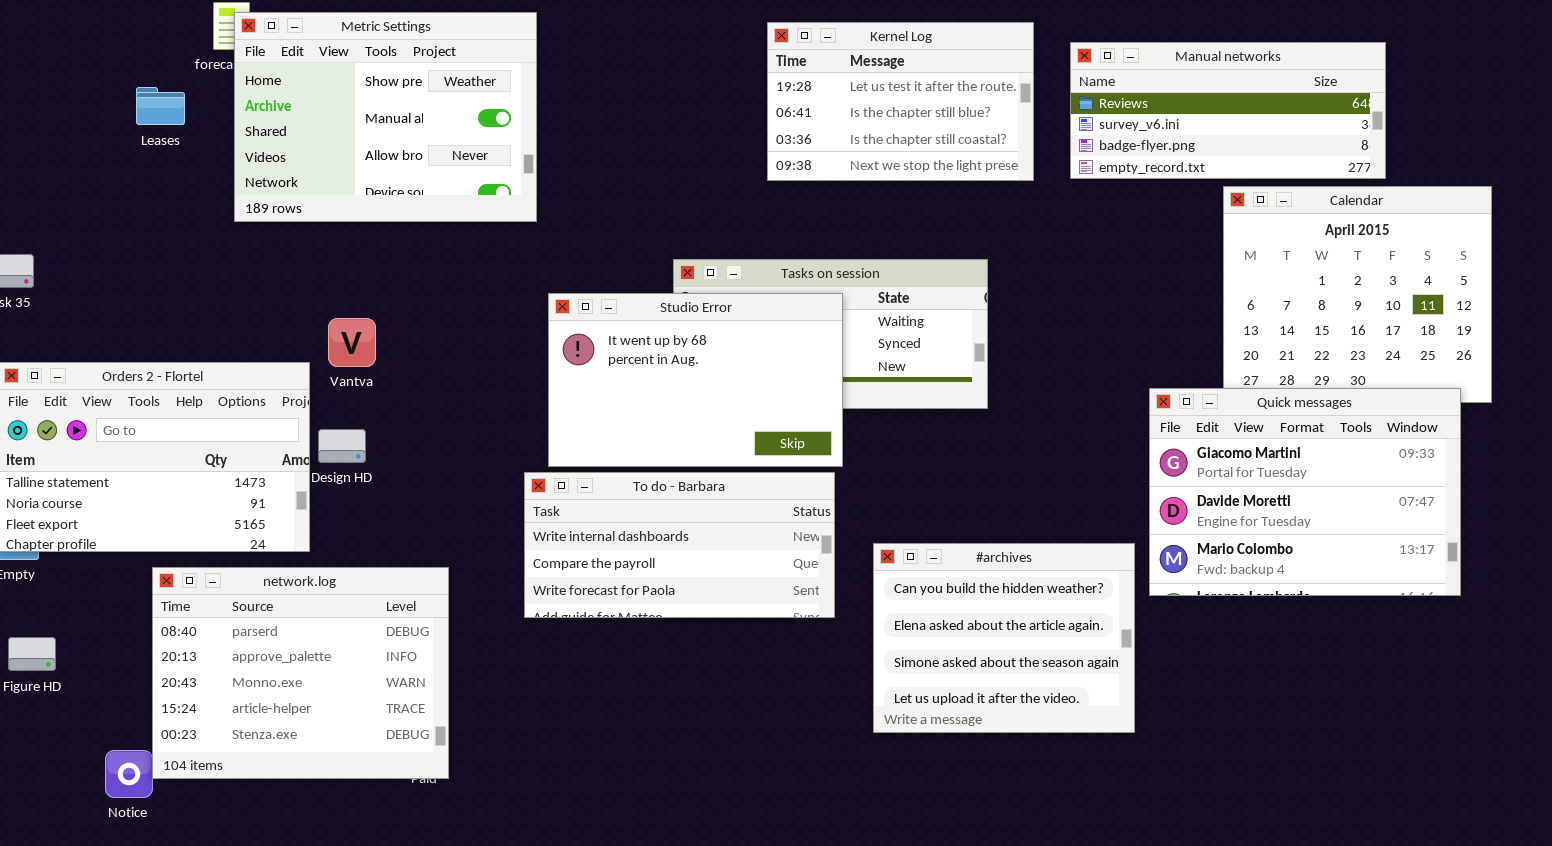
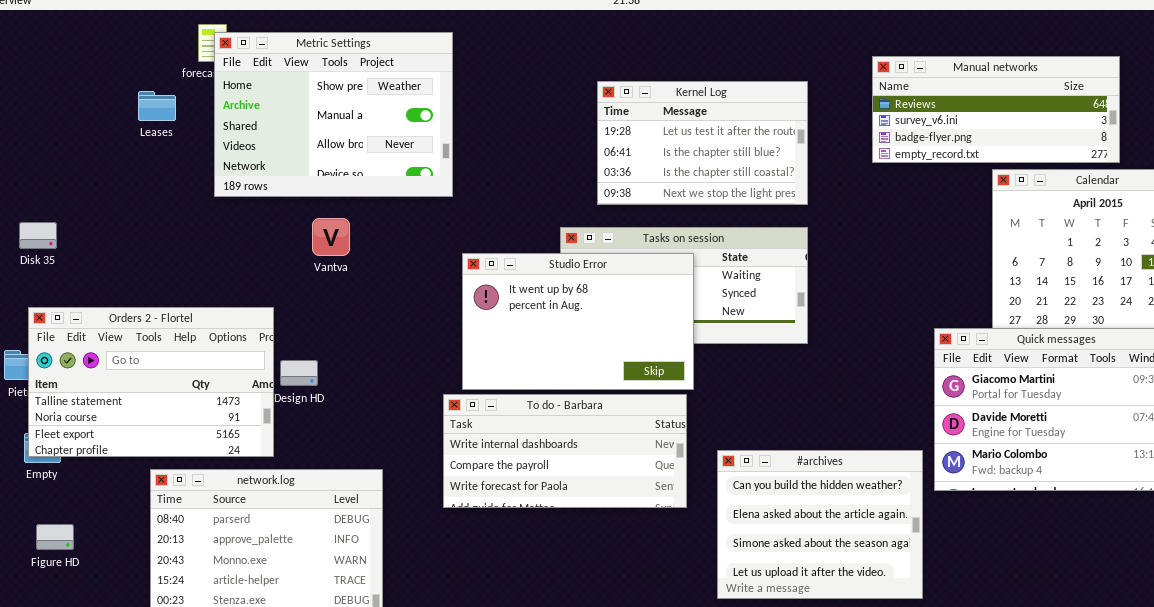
Kernel Log: [767,22,1034,181] -> [597,81,808,205], moved
Vantva: [328,318,376,367] -> [312,218,350,256], moved

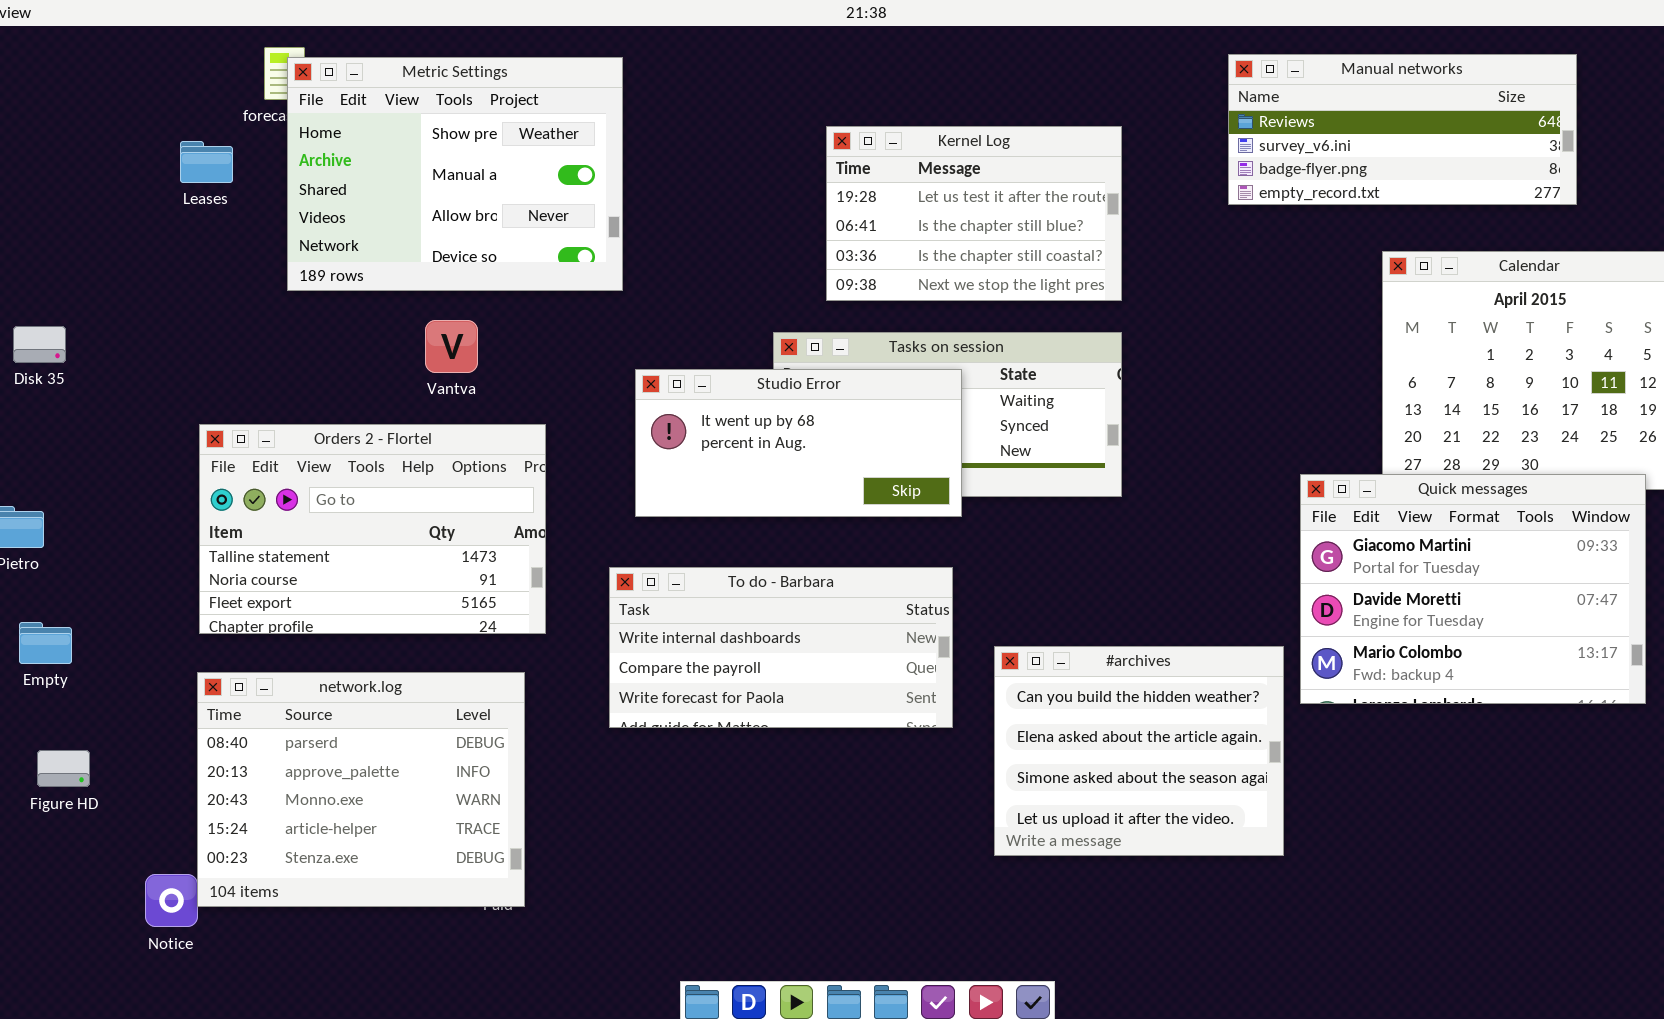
Manual networks: [872,56,1120,163] -> [1228,54,1577,205], moved
Studio Error: [462,253,694,390] -> [635,369,962,517], resized
Orders 2 - Flortel: [28,307,274,457] -> [199,424,546,634], moved

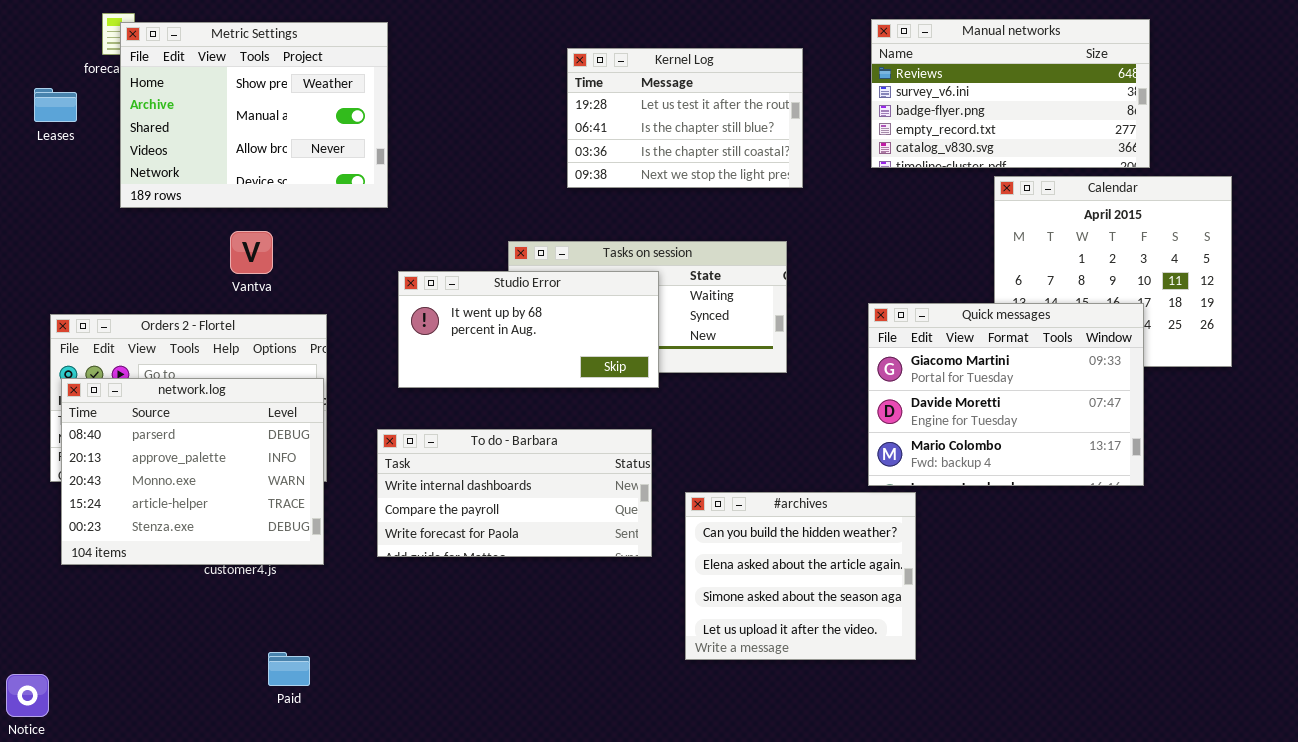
Manual networks: [1228,54,1577,205] -> [871,19,1150,168], resized
Kernel Log: [826,126,1122,301] -> [567,48,803,188], moved
Quick messages: [1300,474,1646,704] -> [868,303,1144,486], moved
network.log: [197,672,525,907] -> [61,378,324,565], moved

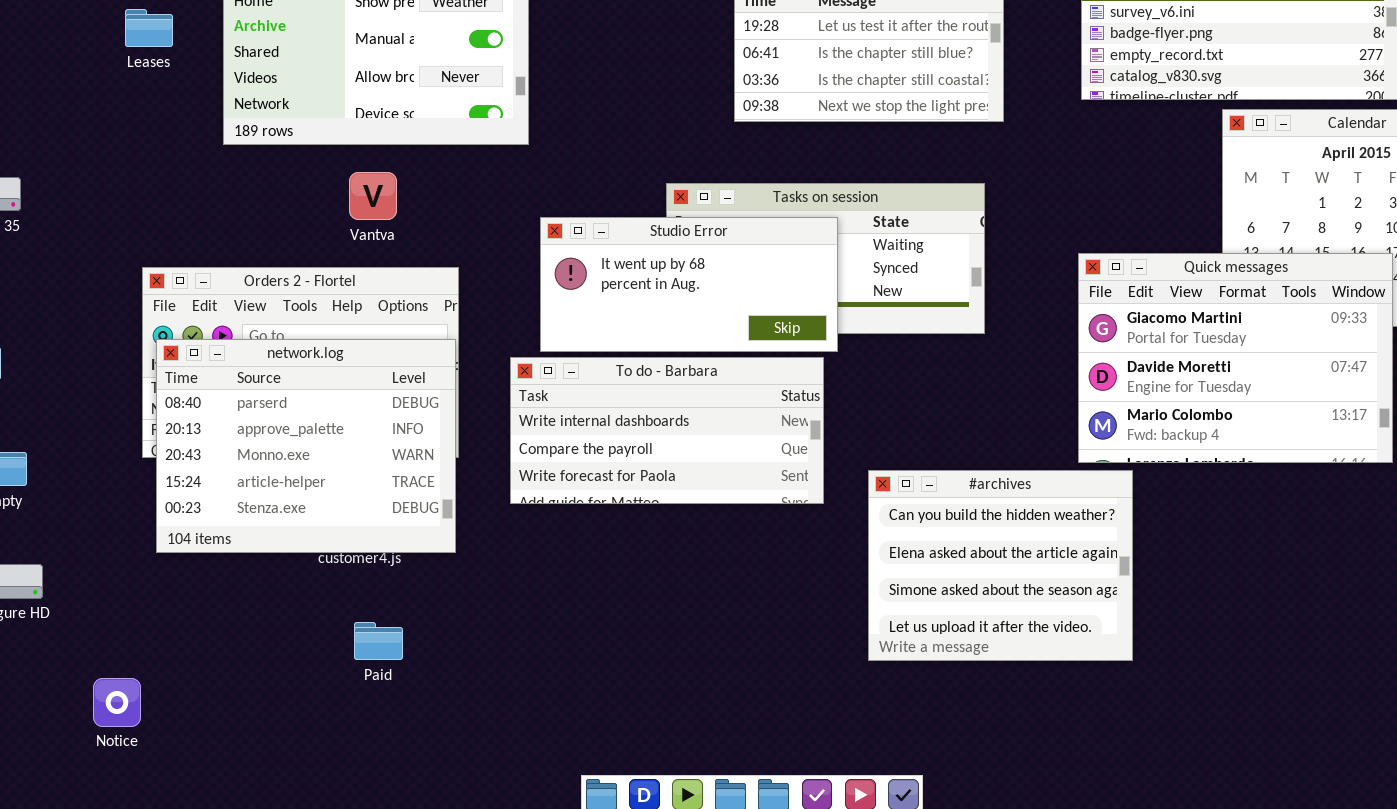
To do - Barbara: [377,429,652,557] -> [510,357,824,504], moved
Paid: [268,652,310,686] -> [354,622,403,660], moved

